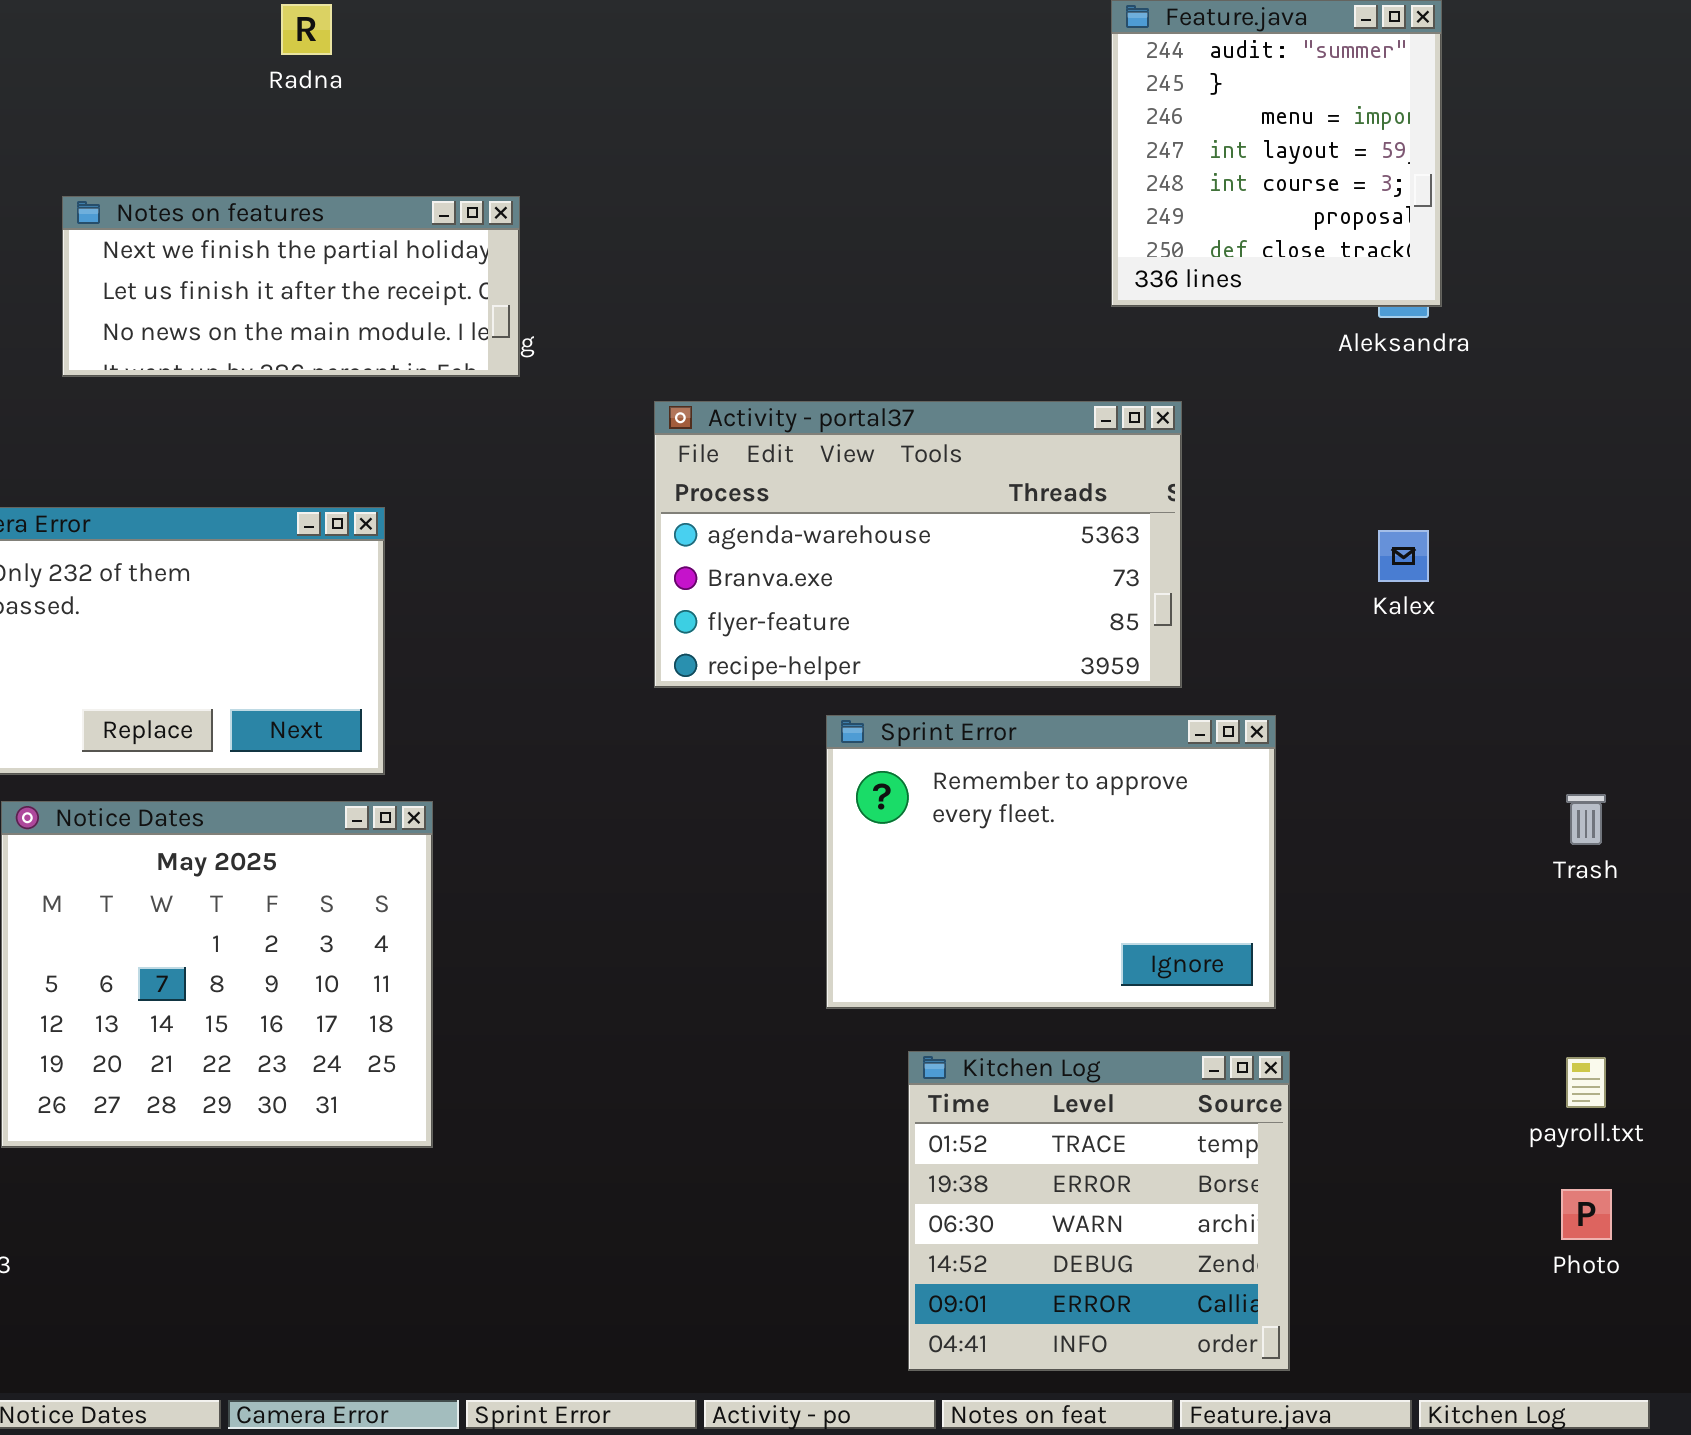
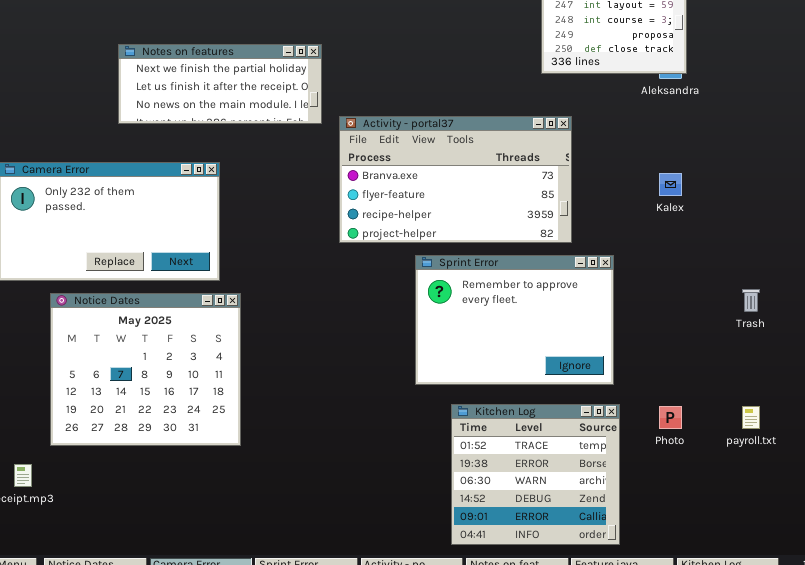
Notes on features: [62,196,520,377] -> [118,44,322,124], moved
Activity - portal37: [654,401,1182,688] -> [339,116,572,243], scrolled down 1 row
Photo: [1561,1189,1612,1240] -> [659,406,682,429], moved

